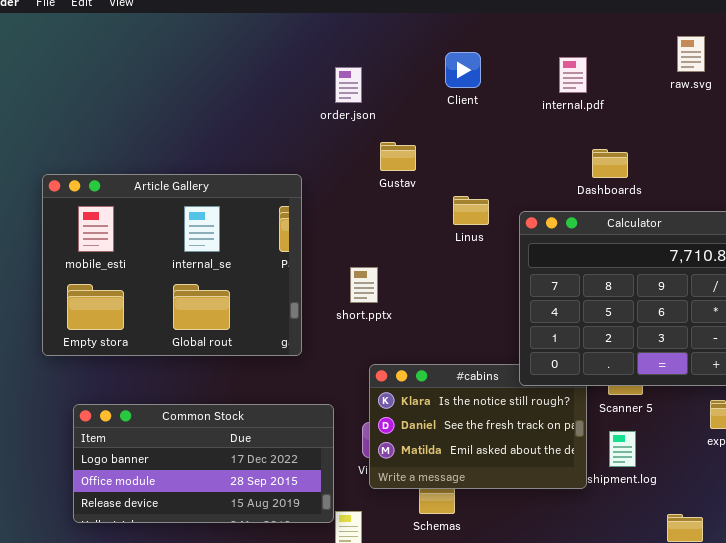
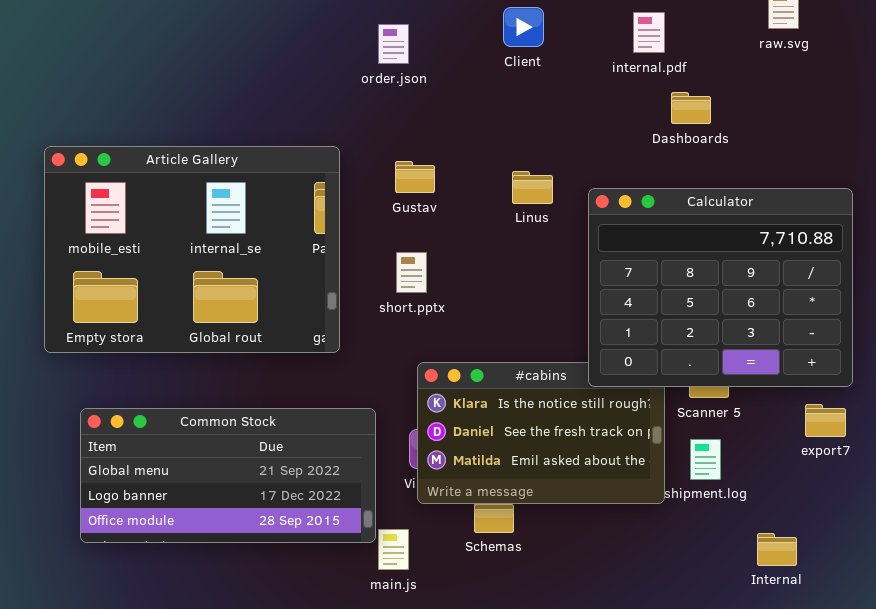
Gustav: [380,142,416,171] -> [395,161,435,193], moved
Dashboards: [592,149,628,178] -> [671,92,711,124], moved
Common Stock: [73,404,334,523] -> [80,408,376,543], scrolled up 1 row

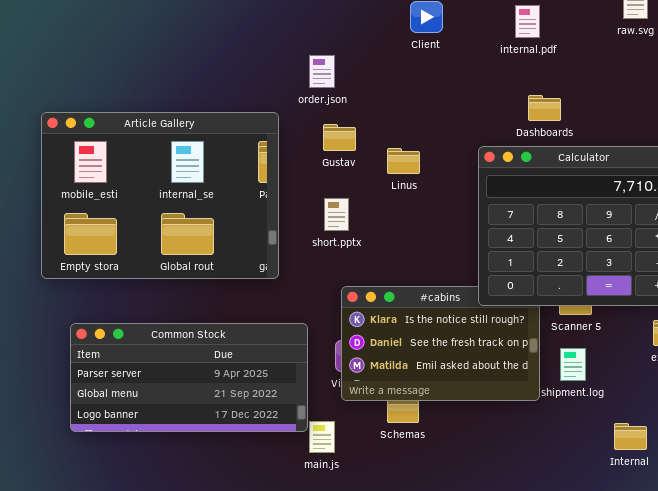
order.json: [378,24,409,64] -> [309,55,335,88], moved
Dashboards: [671,92,711,124] -> [528,95,561,121], moved
Linus: [512,171,553,204] -> [387,148,420,174], moved
Common Stock: [80,408,376,543] -> [70,323,308,432], scrolled up 1 row

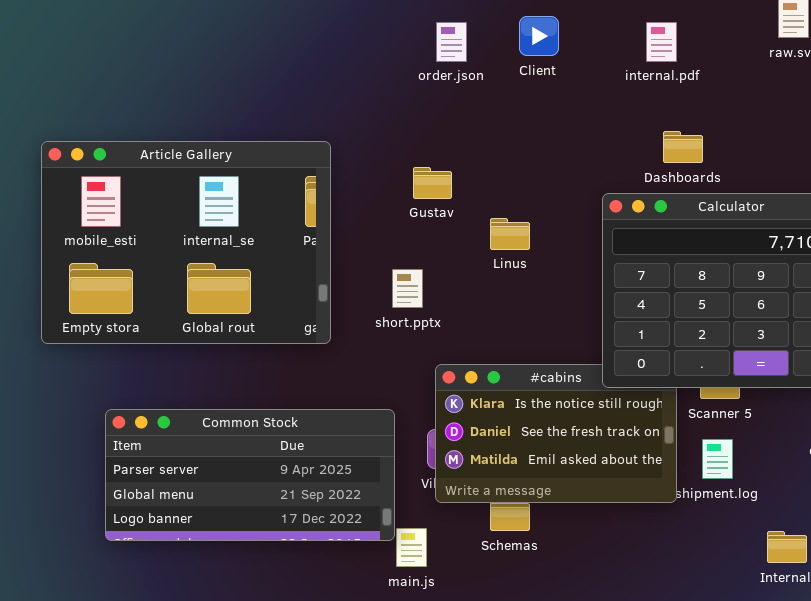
order.json: [309,55,335,88] -> [436,22,467,62], moved
Article Gallery: [41,112,279,279] -> [41,141,331,344], moved
Linus: [387,148,420,174] -> [490,218,530,250], moved
short.pptx: [324,198,349,231] -> [392,269,423,308], moved

